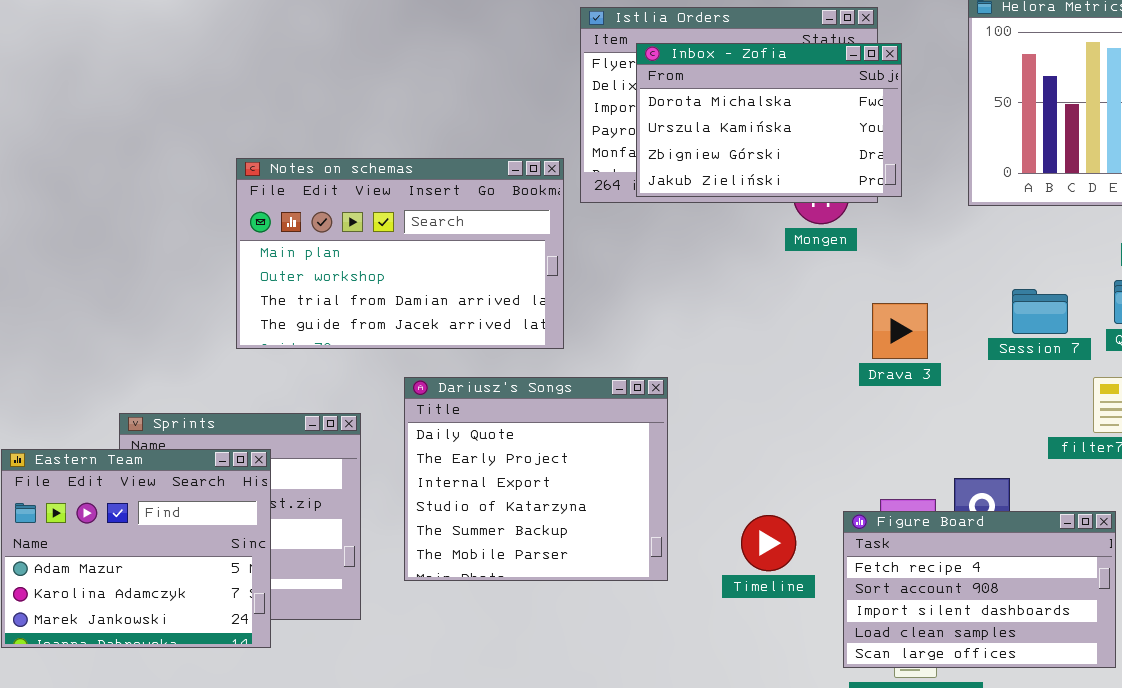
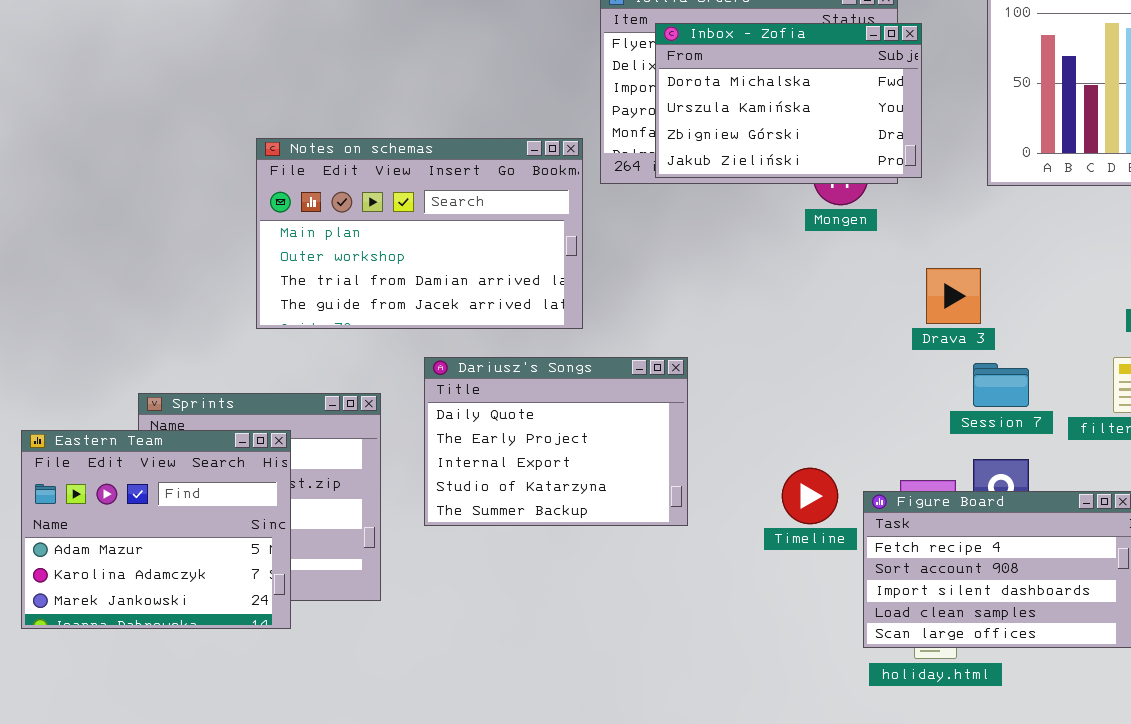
Session 7: [1012,289,1068,334] -> [973,363,1029,407], moved
Drava 3: [872,303,928,359] -> [926,268,981,324], moved
Dariusz's Songs: [404,377,668,581] -> [424,357,688,526], resized
Timeline: [741,515,796,571] -> [782,468,838,524], moved

